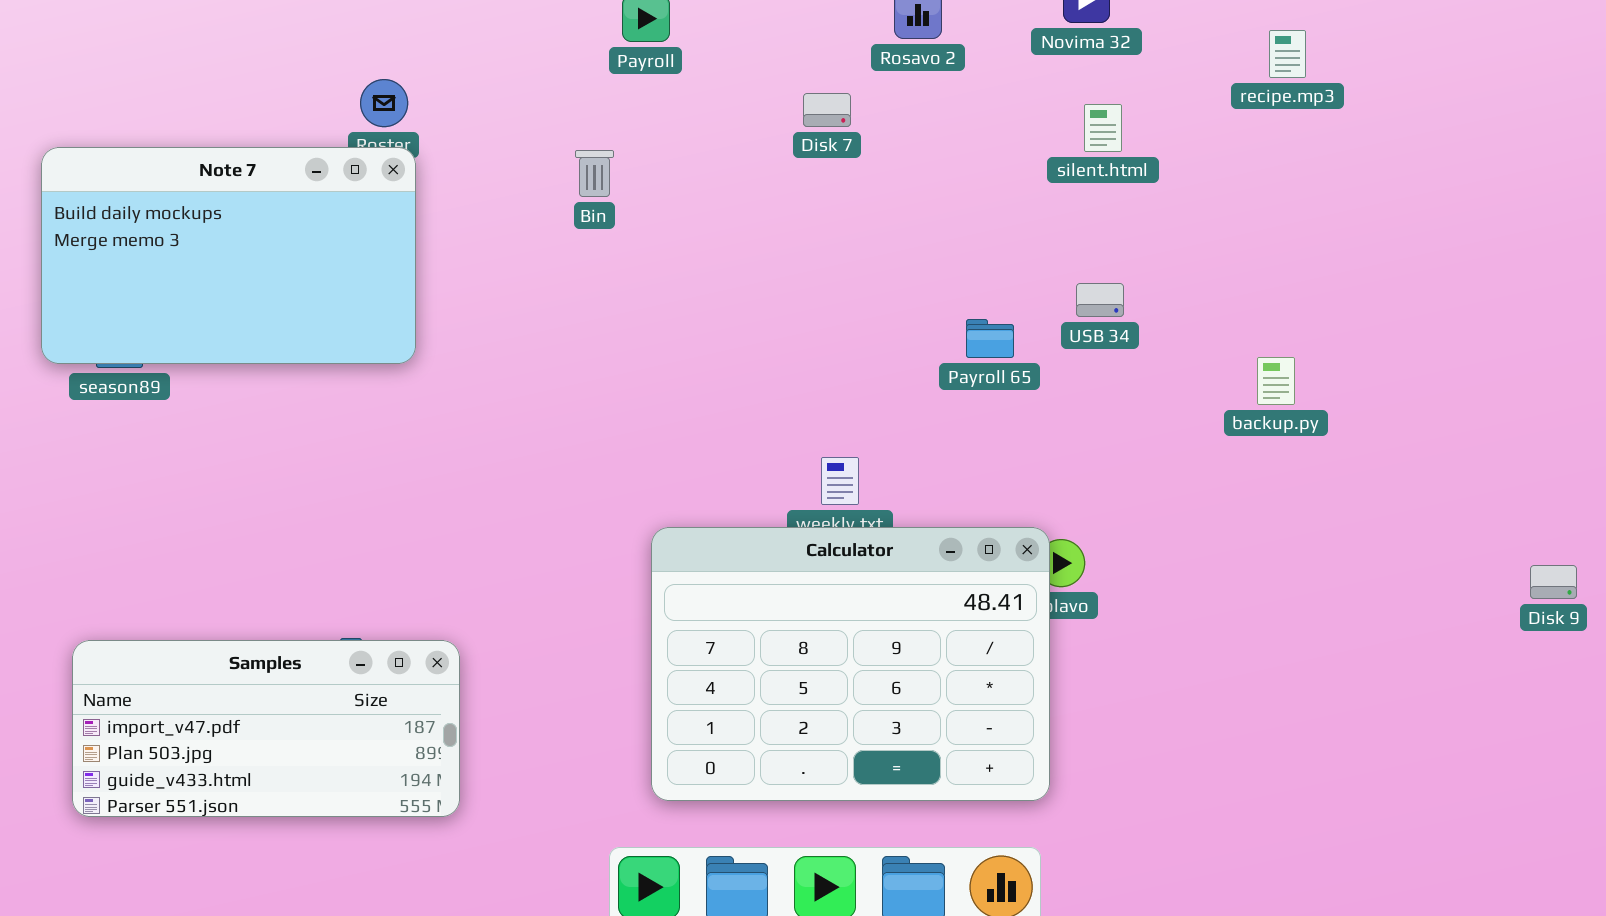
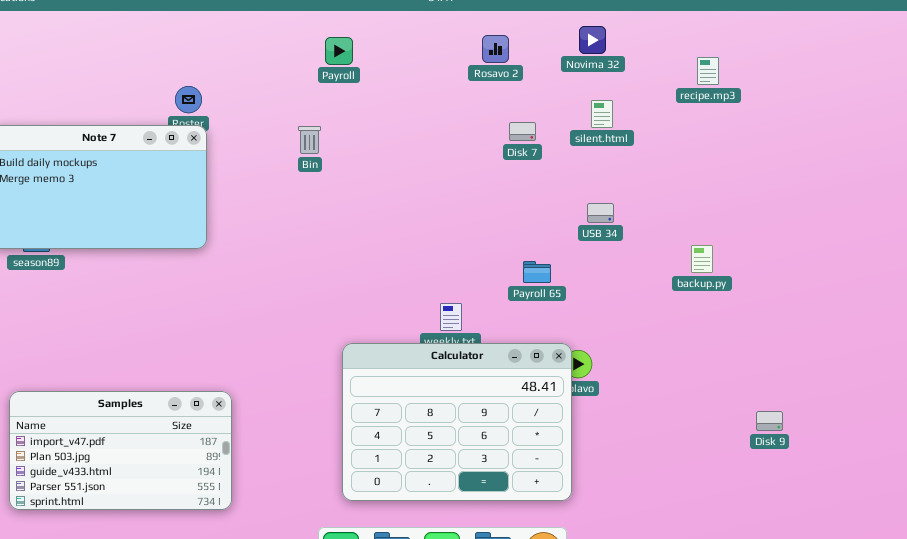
Disk 7: [803,93,851,127] -> [509,122,536,141], moved
Payroll 65: [966,319,1014,358] -> [523,261,551,283], moved
Disk 9: [1530,565,1577,599] -> [756,411,783,431], moved
Samples: [72,640,460,817] -> [9,391,232,510], resized

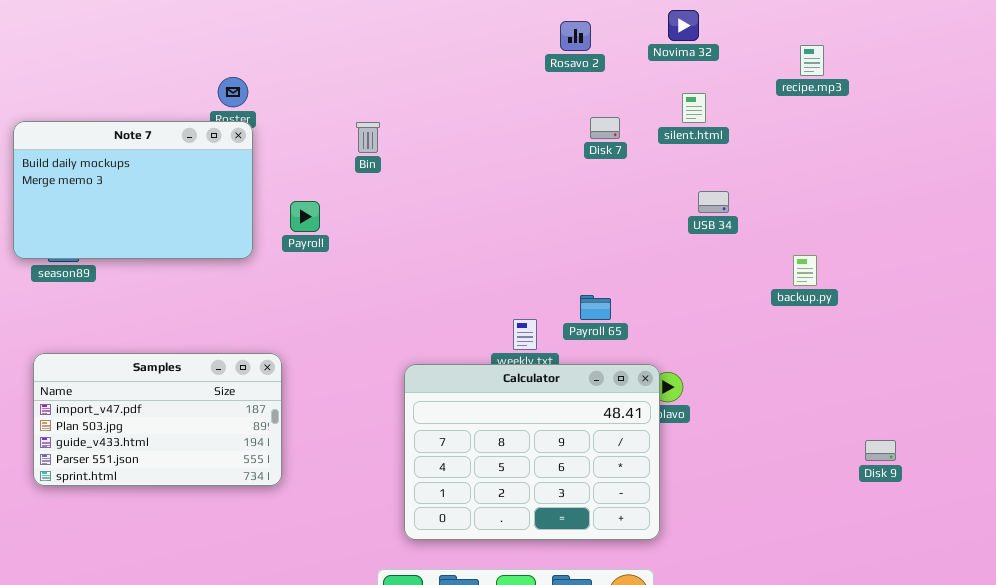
Payroll: [325,37,353,65] -> [290,201,320,232], moved
USB 34: [587,203,614,223] -> [698,191,729,213], moved
Payroll 65: [523,261,551,283] -> [580,295,611,320], moved
Samples: [9,391,232,510] -> [33,353,282,486], moved

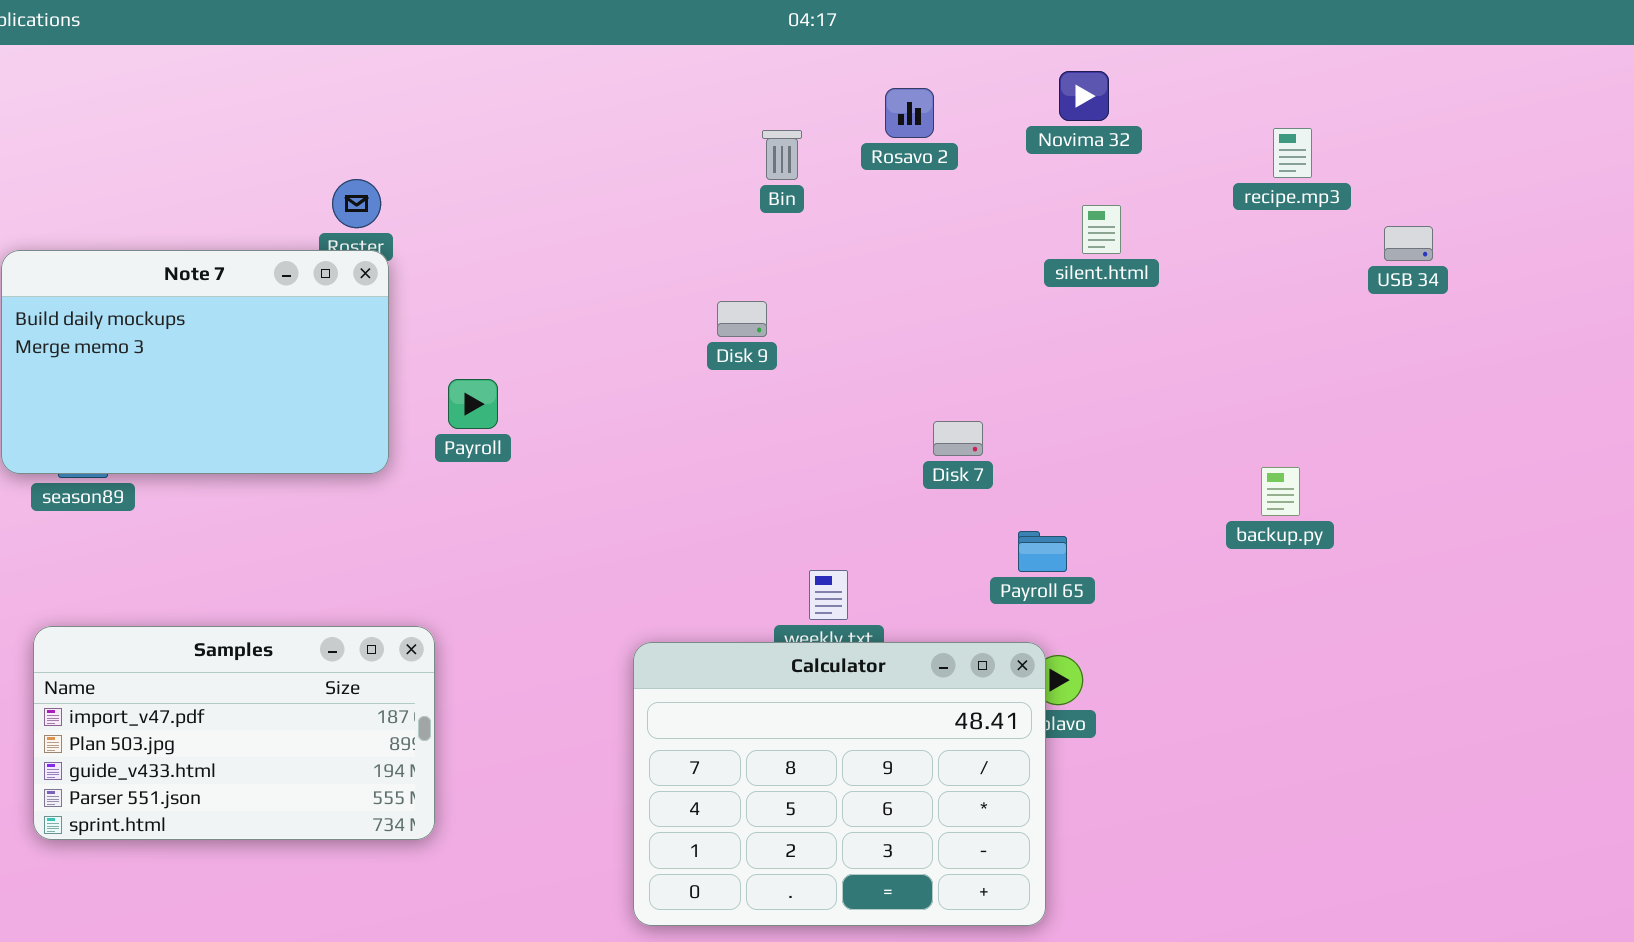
Disk 7: [590,117,620,139] -> [933,421,983,456], moved
Bin: [356,122,380,153] -> [762,130,802,180], moved
USB 34: [698,191,729,213] -> [1384,226,1433,261], moved
Payroll 65: [580,295,611,320] -> [1018,531,1067,572], moved
Disk 9: [865,440,896,461] -> [717,301,767,337], moved

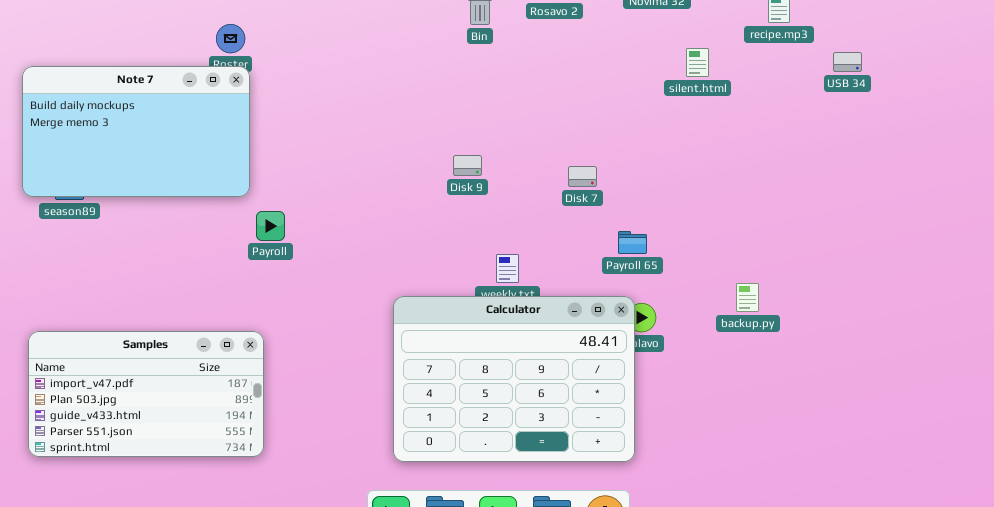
silent.html: [1082,205,1121,254] -> [686,48,709,77], moved
Disk 9: [717,301,767,337] -> [453,155,482,176], moved
Payroll: [448,379,498,429] -> [256,211,285,241], moved
backup.py: [1261,467,1300,516] -> [736,283,759,312], moved
Samples: [33,626,435,840] -> [28,331,264,457], moved

